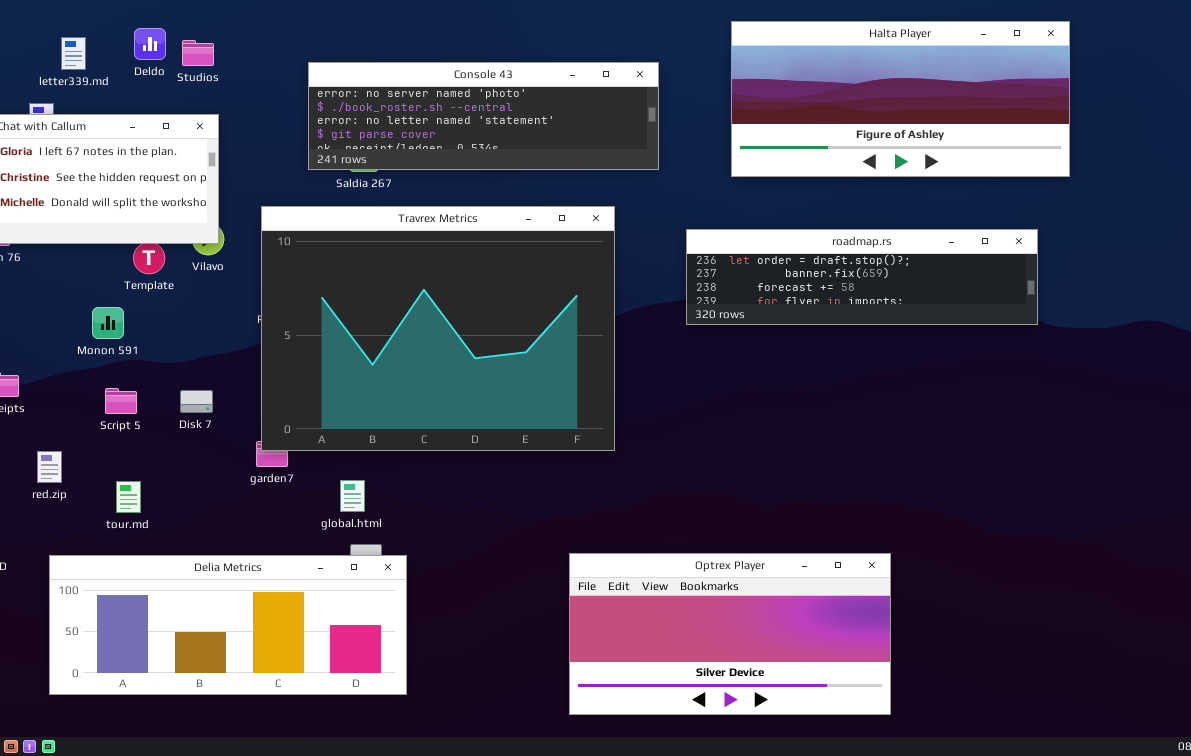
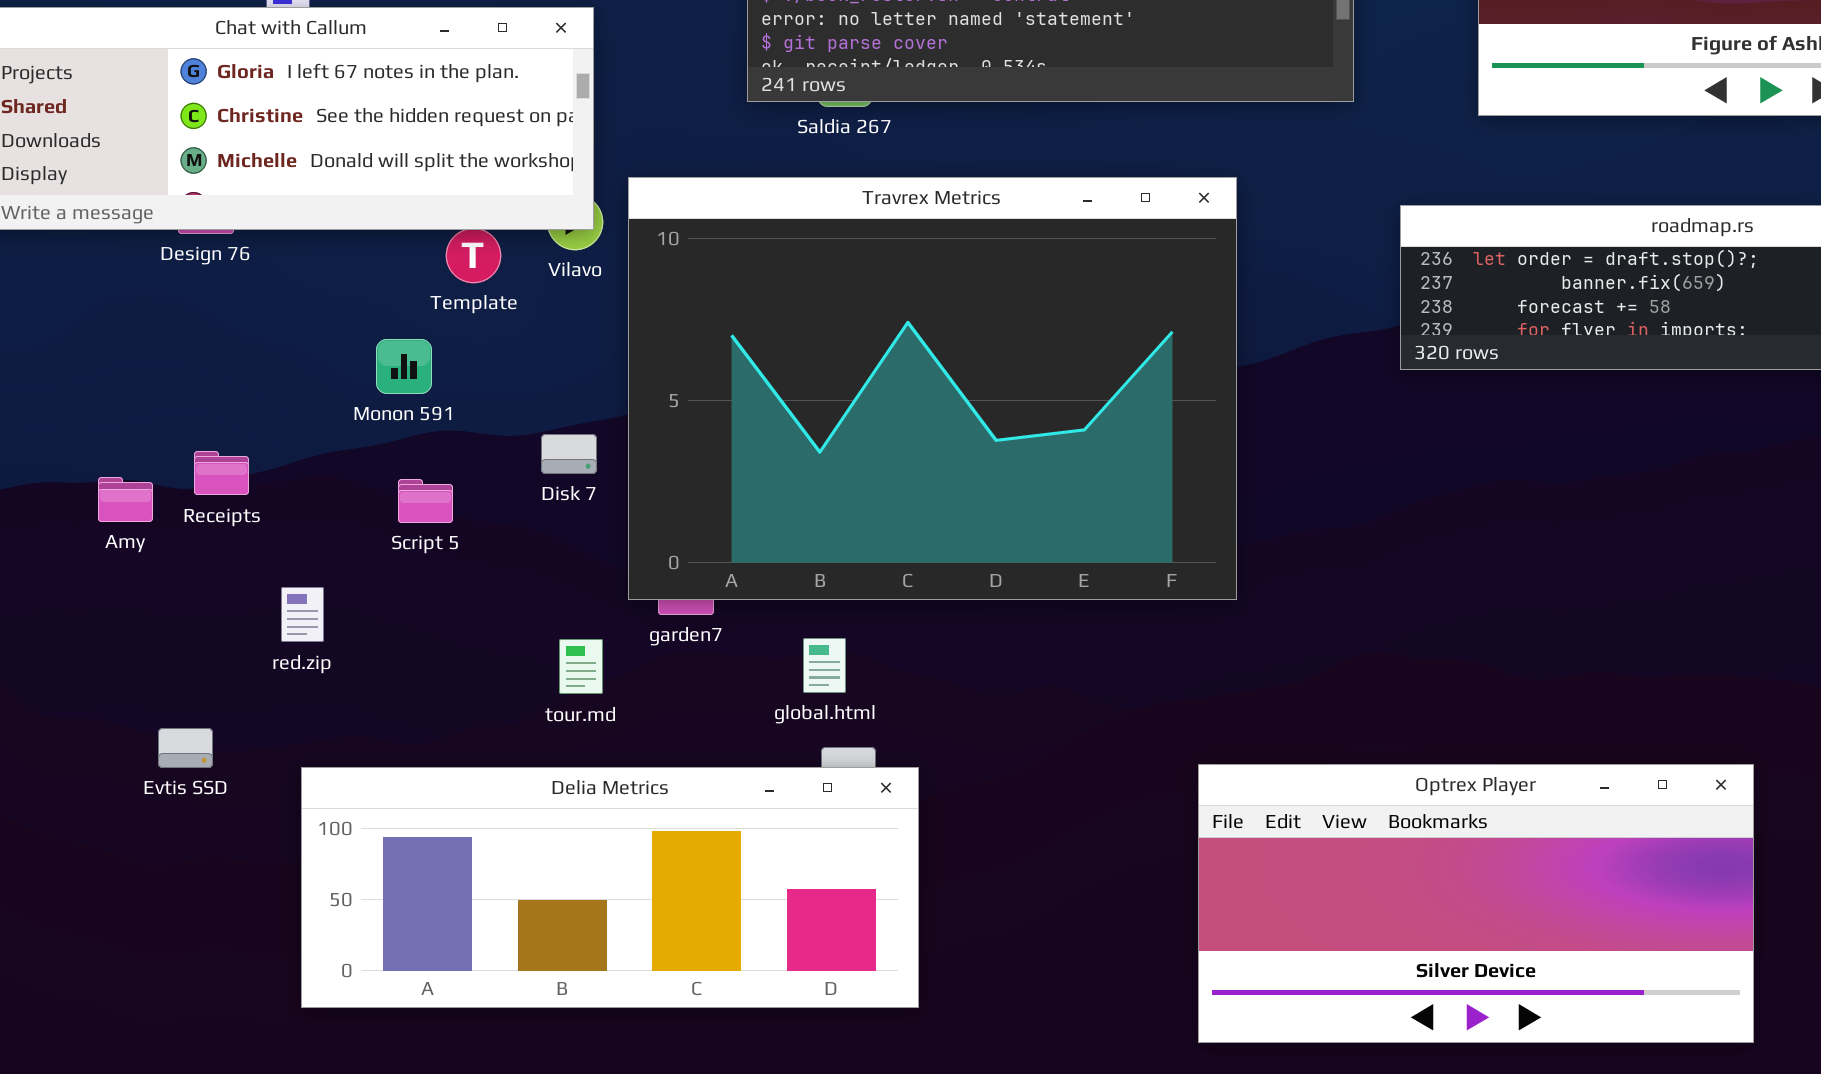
Travrex Metrics: [261,206,615,451] -> [628,177,1237,600], moved
Disk 7: [180,390,213,413] -> [541,434,597,474], moved
tour.md: [116,481,141,513] -> [559,639,603,694], moved

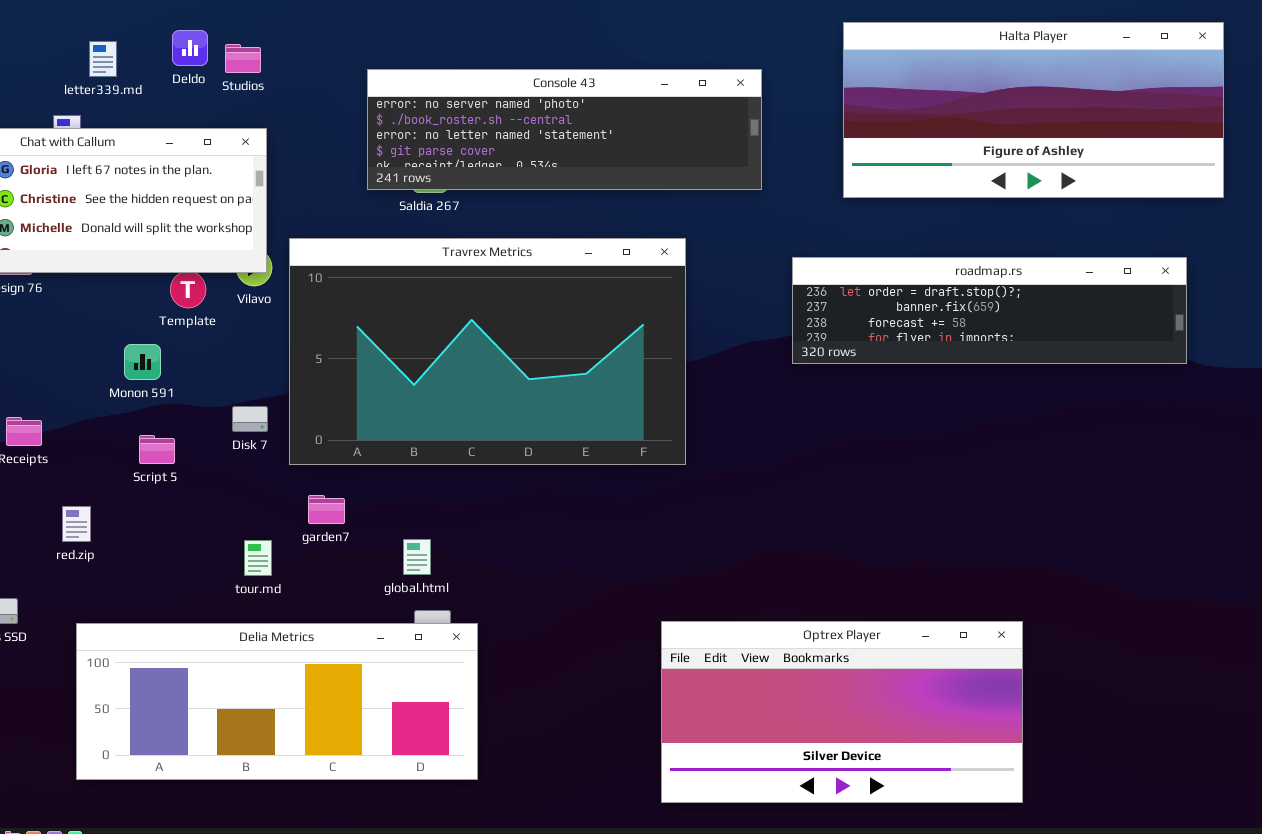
Travrex Metrics: [628,177,1237,600] -> [289,238,686,465], resized

